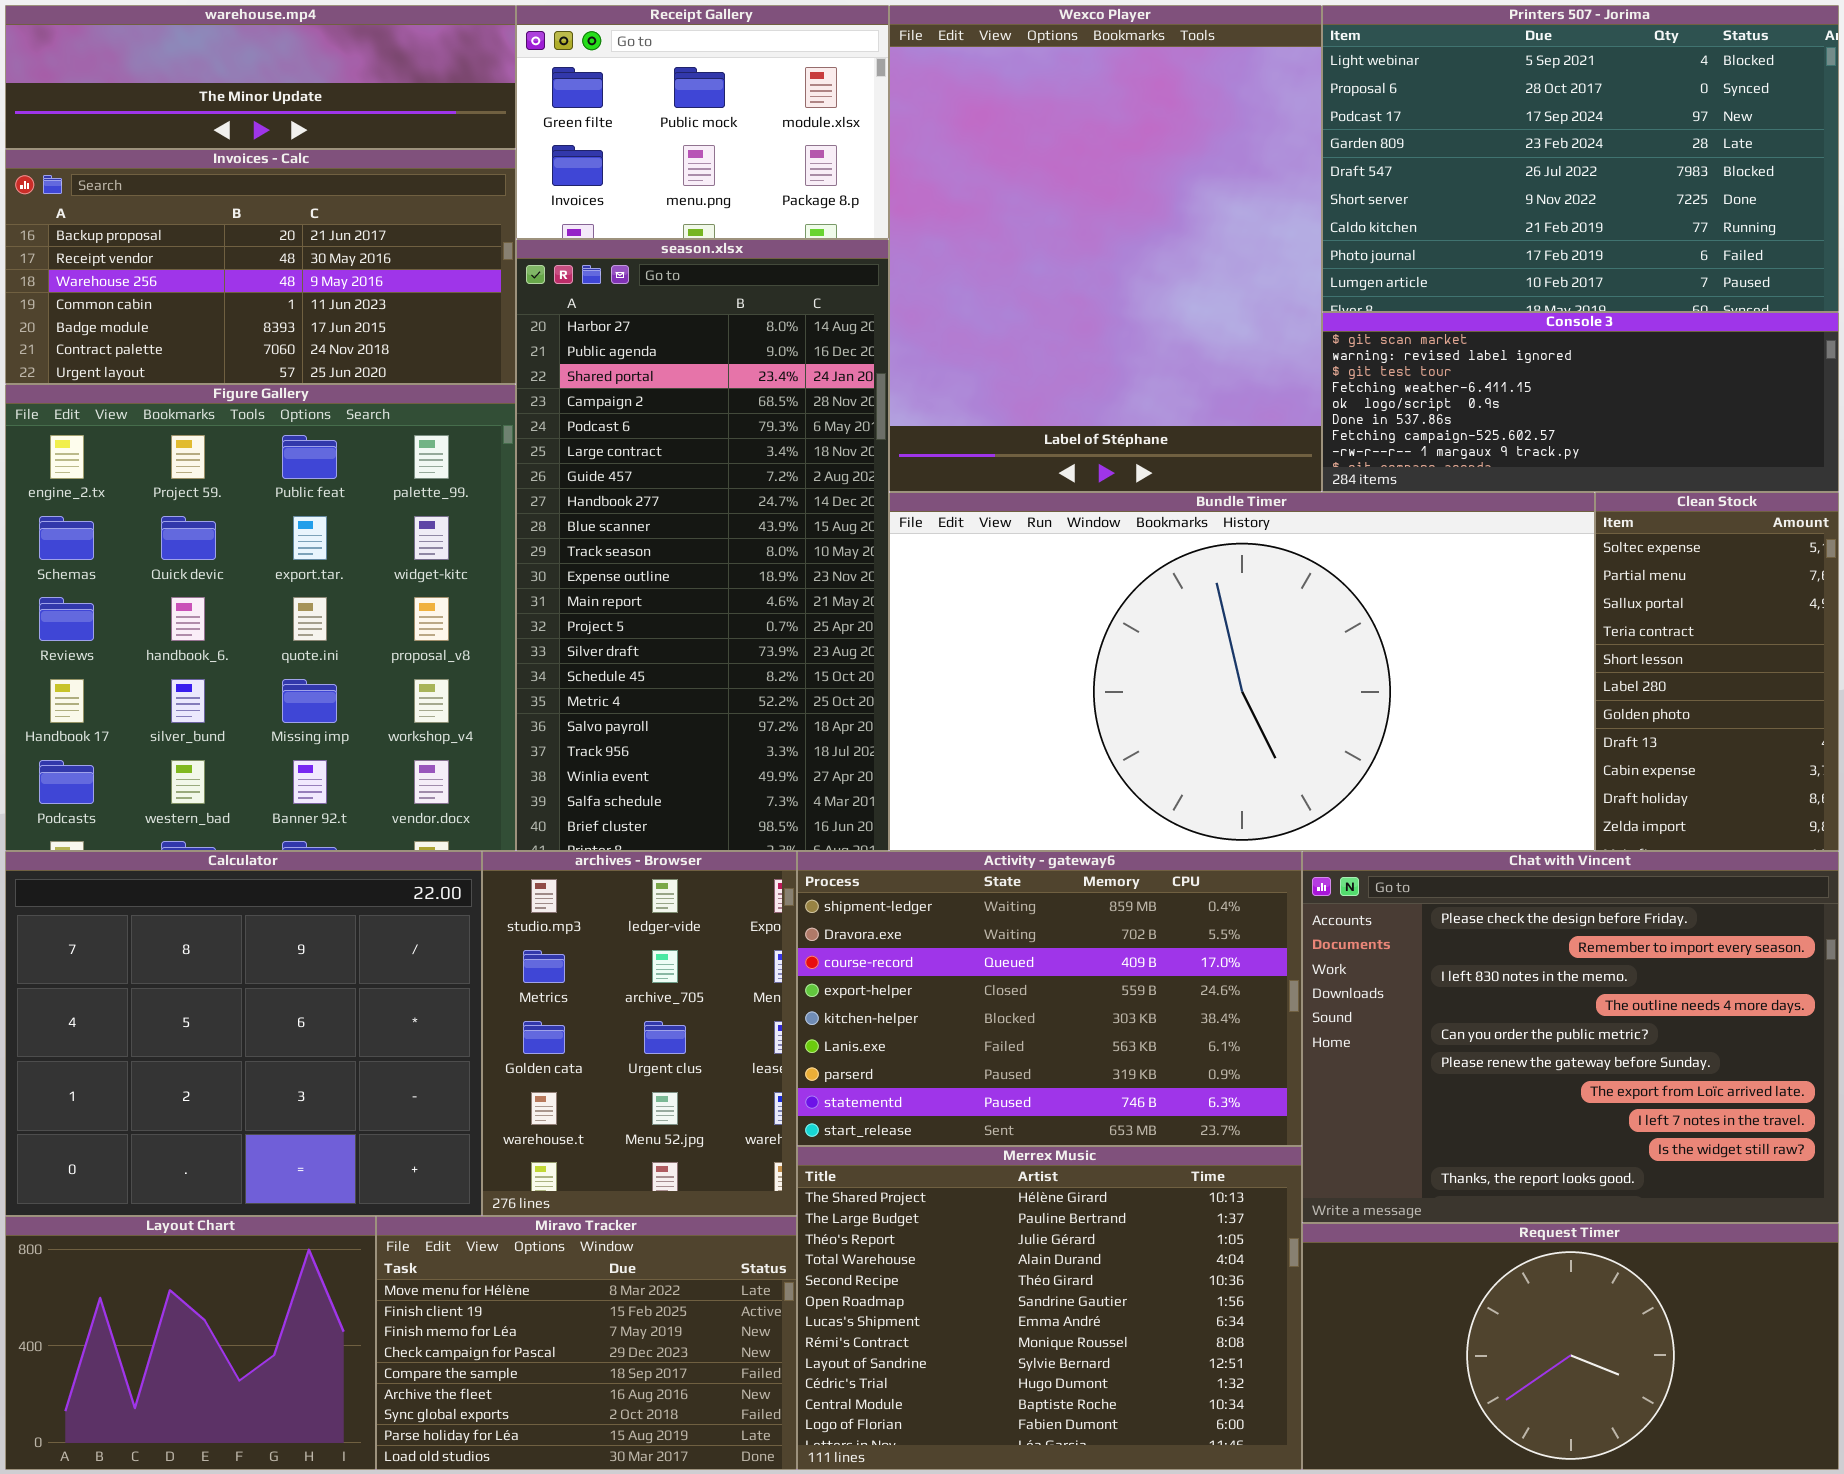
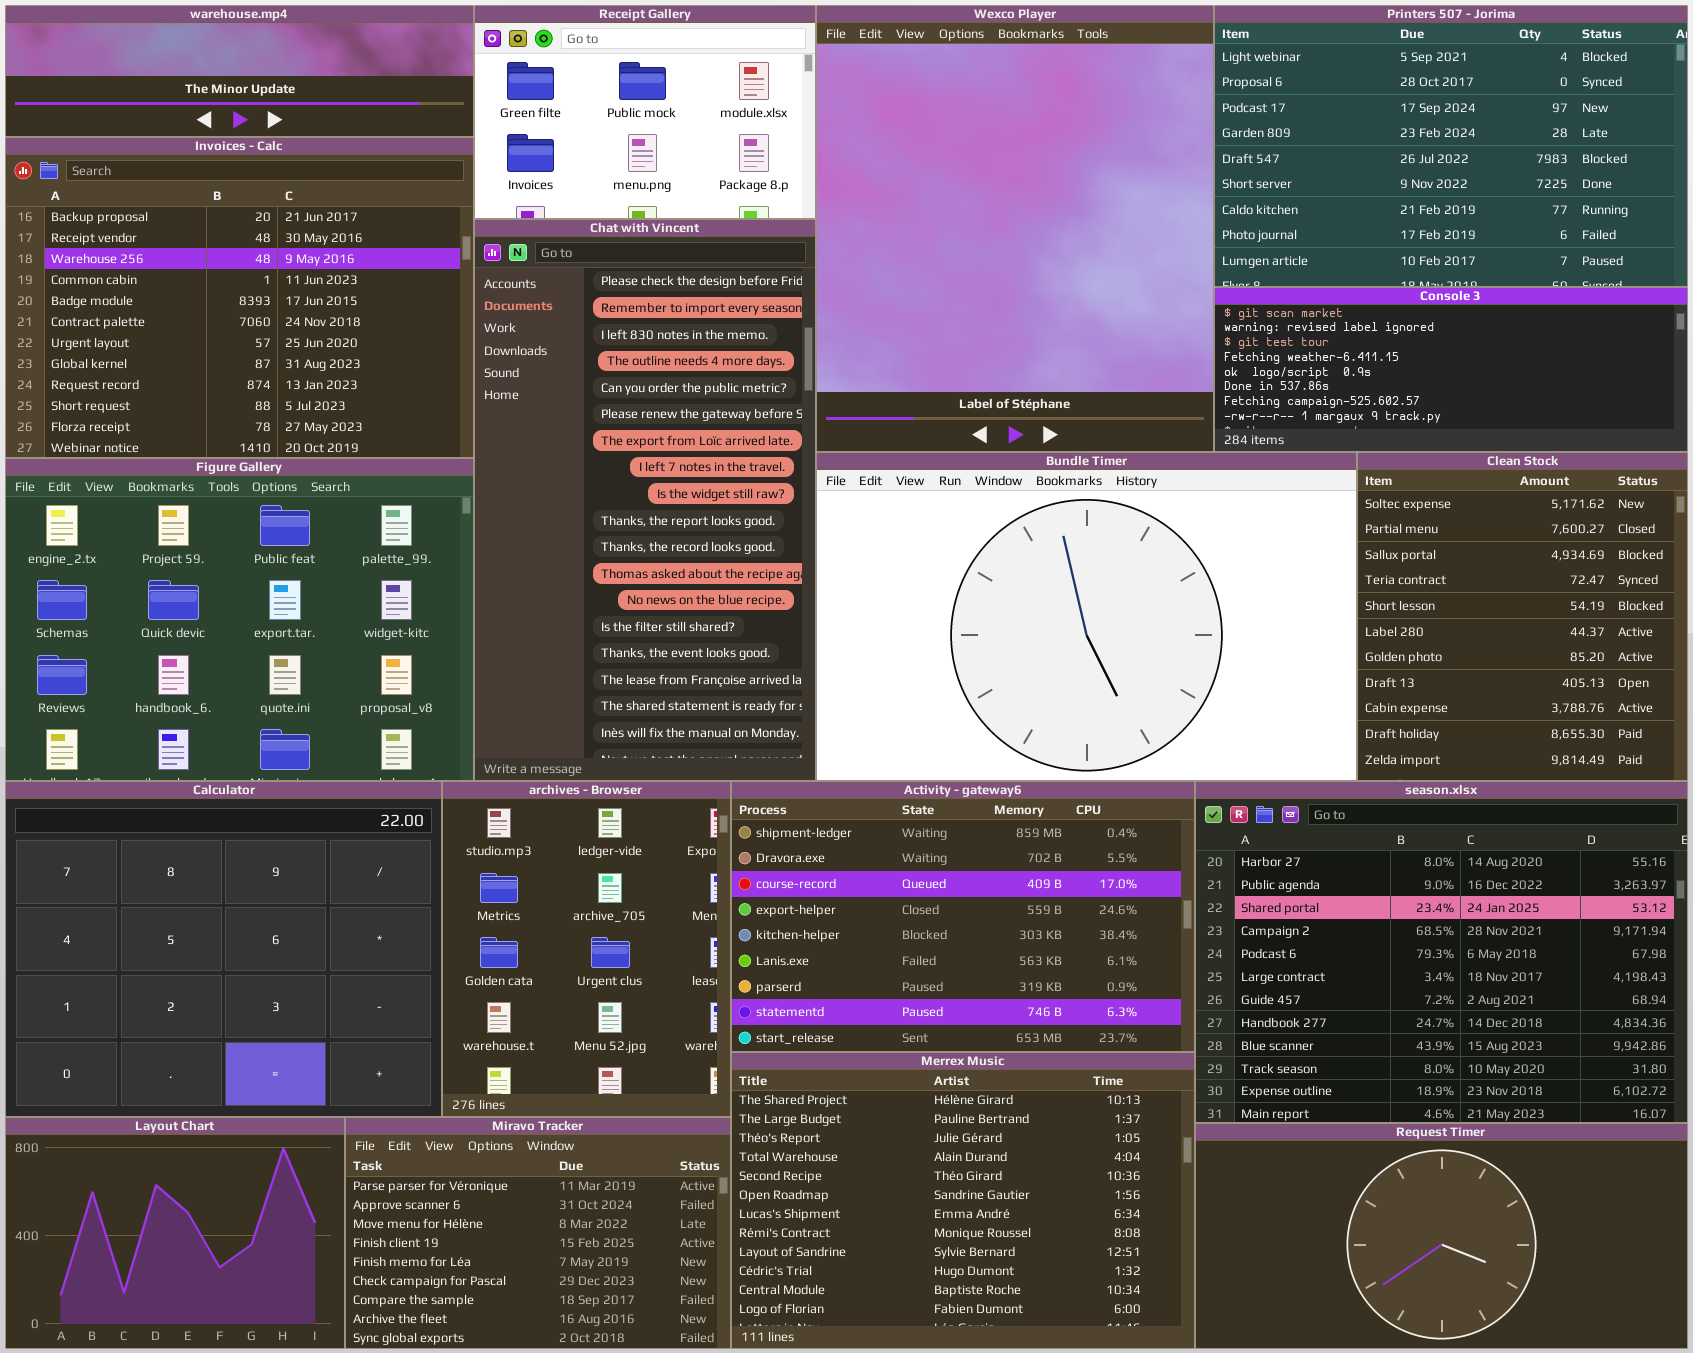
Invoices - Calc: [5,149,516,384] -> [5,137,474,458], resized
season.xlsx: [516,239,889,851] -> [1195,781,1688,1123], moved, resized
Figure Gallery: [5,384,516,851] -> [5,458,474,781], resized
Bundle Timer: [889,492,1595,851] -> [816,452,1357,781], resized
Clean Stock: [1595,492,1839,851] -> [1357,452,1688,781], resized
Chat with Vincent: [1302,851,1839,1223] -> [474,219,816,781], moved, resized
Miravo Tracker: [376,1216,797,1470] -> [345,1117,731,1349], scrolled up 2 rows

